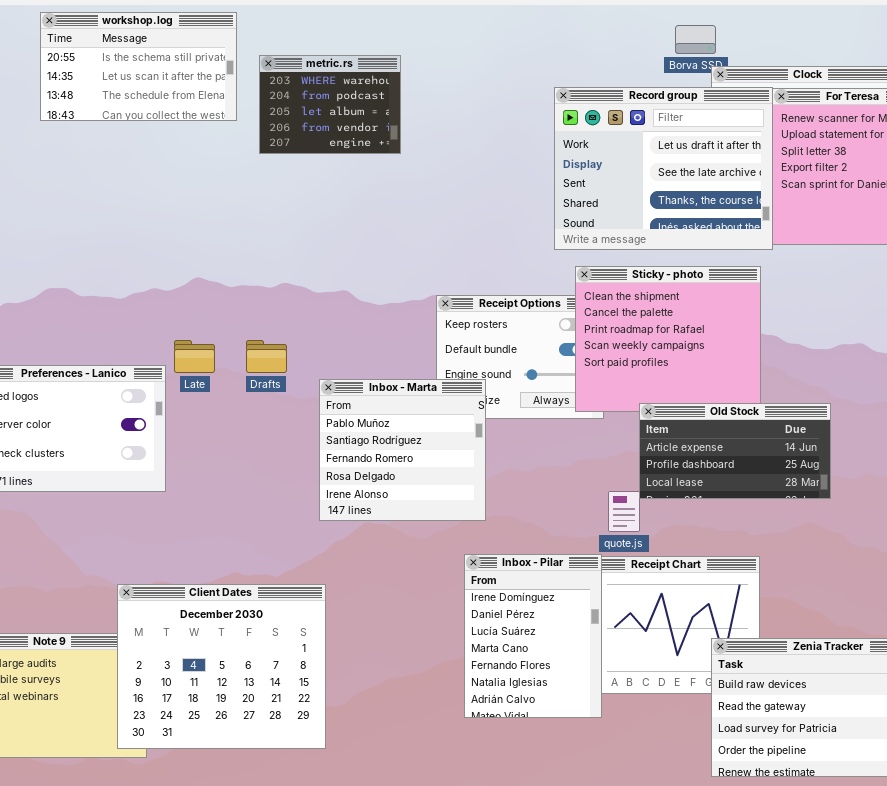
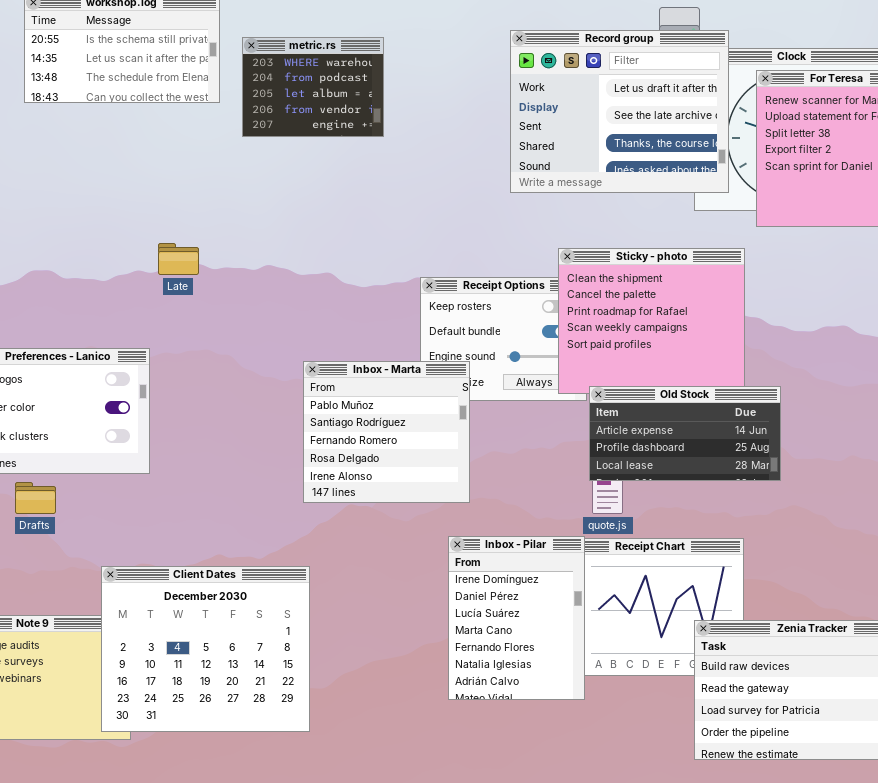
Record group: [554,87,773,250] -> [510,30,729,193], moved
Late: [174,340,215,373] -> [158,243,199,275], moved
Drafts: [246,340,287,373] -> [15,482,56,514], moved
Old Stock: [639,403,831,499] -> [589,386,781,481], moved

